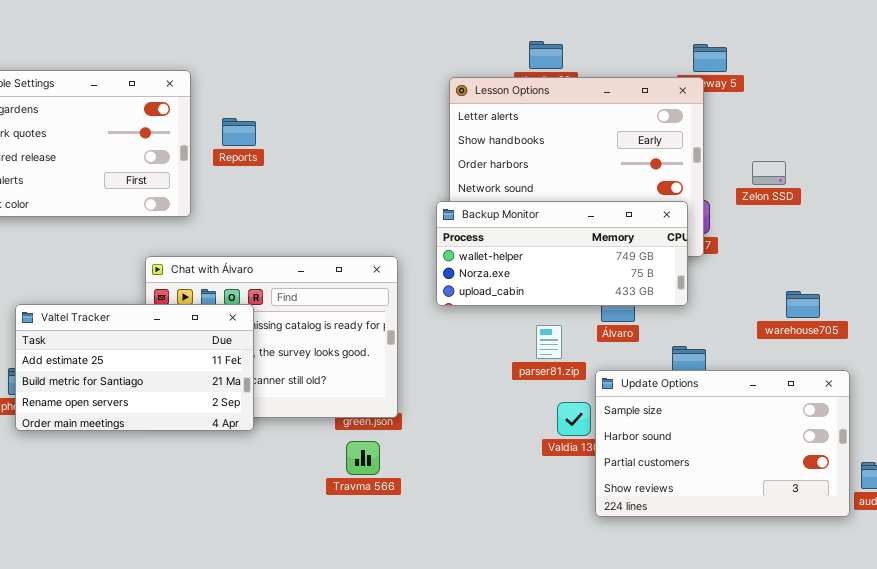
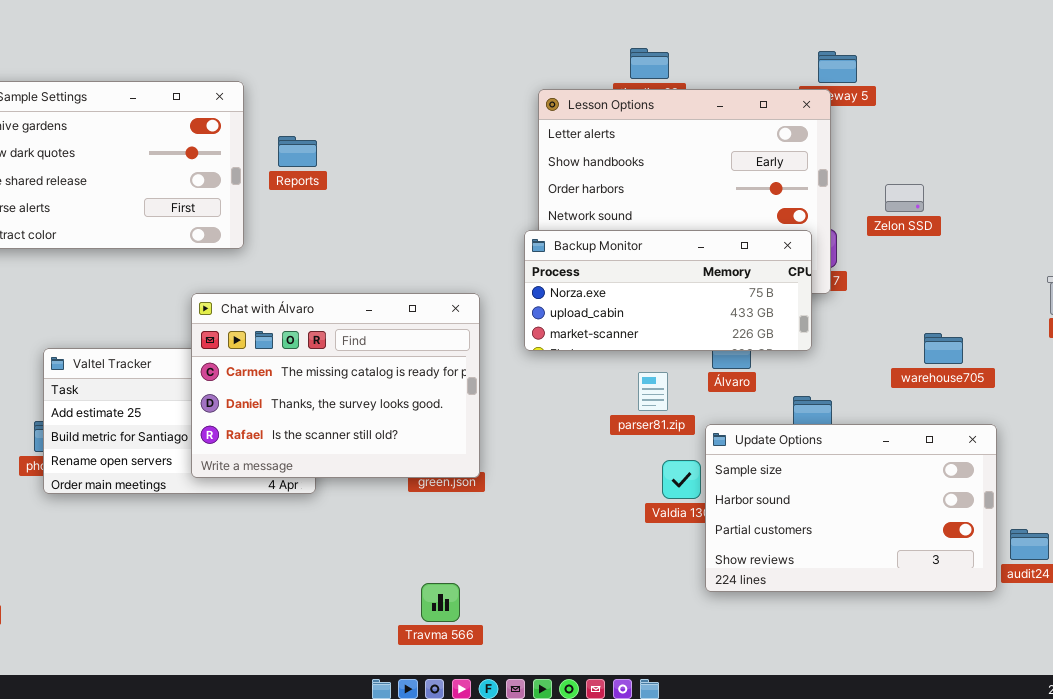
Backup Monitor: [436,201,688,306] -> [524,230,812,351], scrolled down 1 row
Chat with Álvaro: [145,256,398,418] -> [191,293,480,478], raised
Travma 566: [346,441,380,475] -> [421,583,460,622], moved

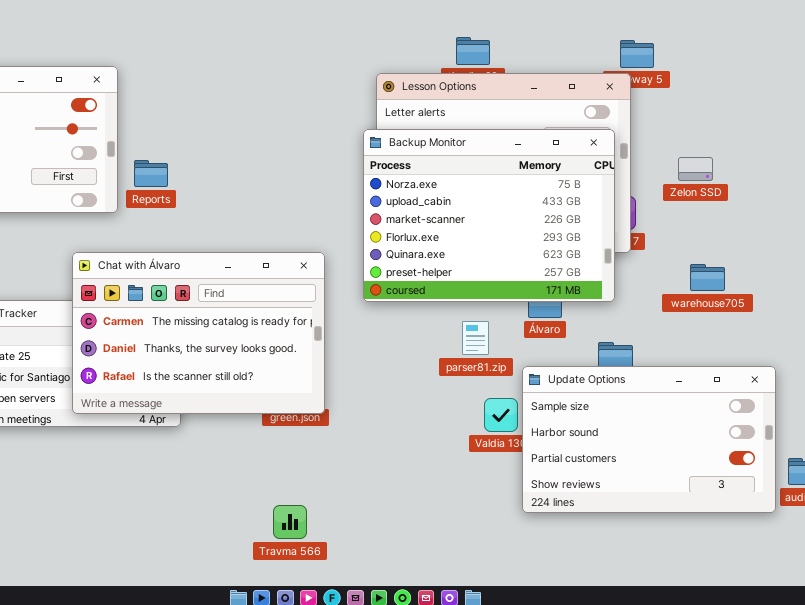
Reports: [278,136,317,167] -> [134,160,168,187], moved
Backup Monitor: [524,230,812,351] -> [363,129,615,302], resized
warehouse705: [924,333,963,364] -> [690,264,725,291], moved

